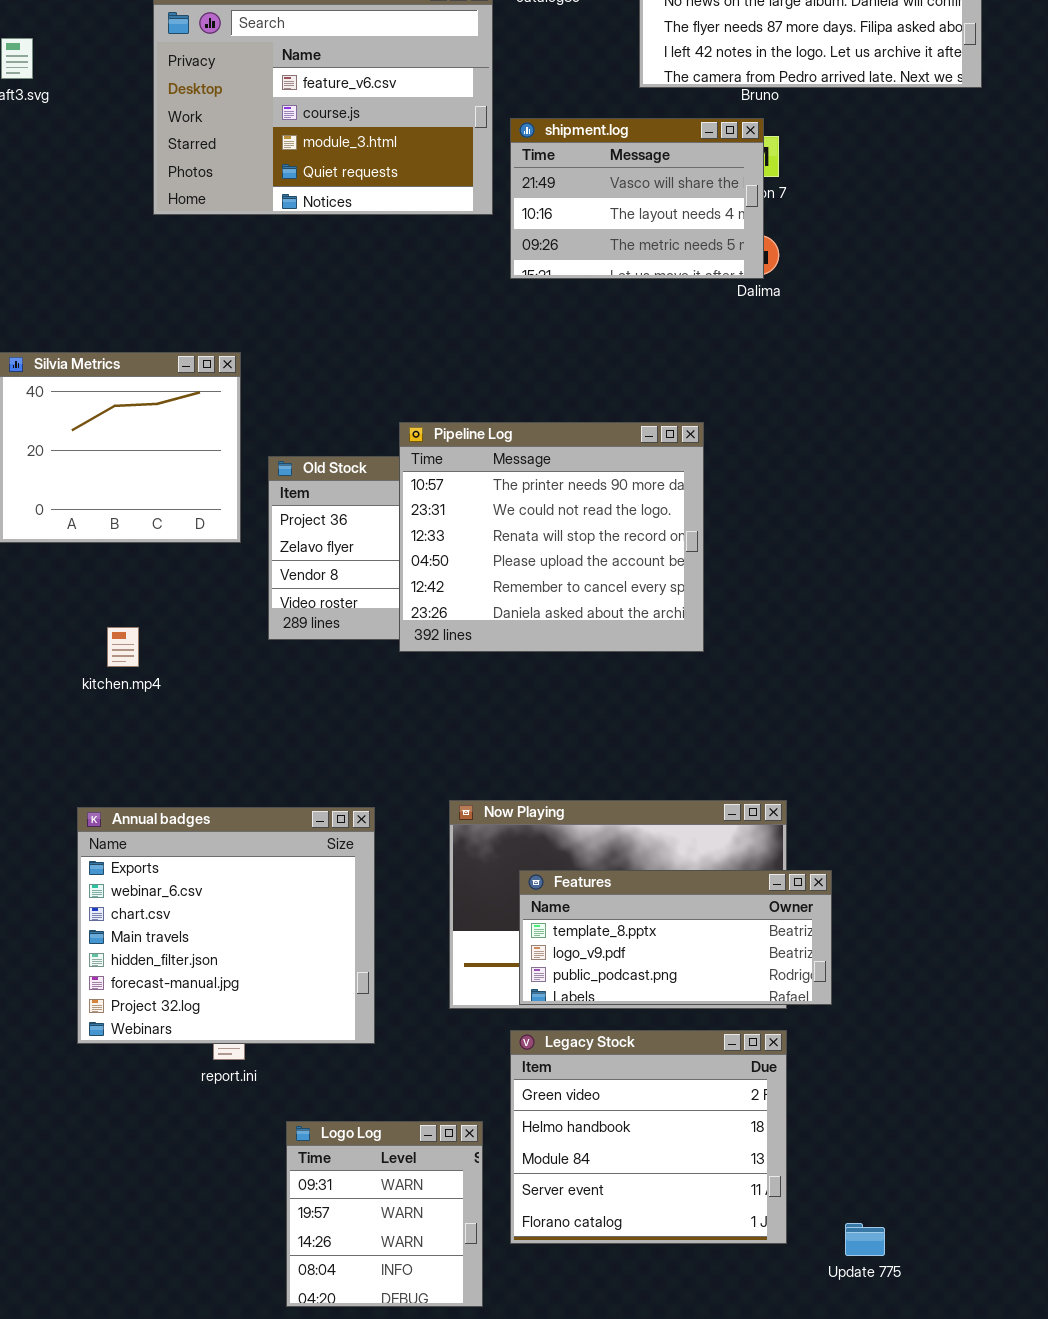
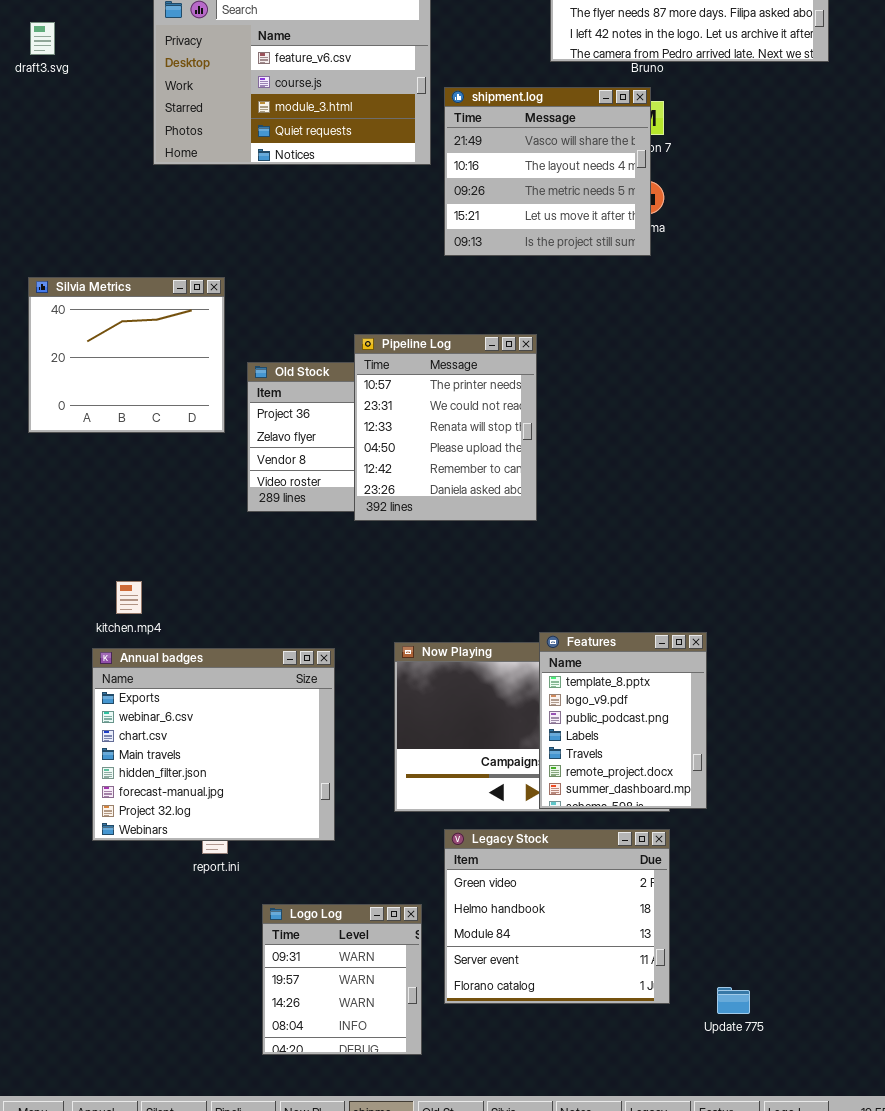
shipment.log: [510,118,764,279] -> [444,87,651,256], resized
Pipeline Log: [399,422,704,652] -> [354,334,537,521], resized
kitchen.mp4: [107,627,139,667] -> [116,581,142,614], moved
Features: [519,870,832,1005] -> [539,632,707,809], resized

